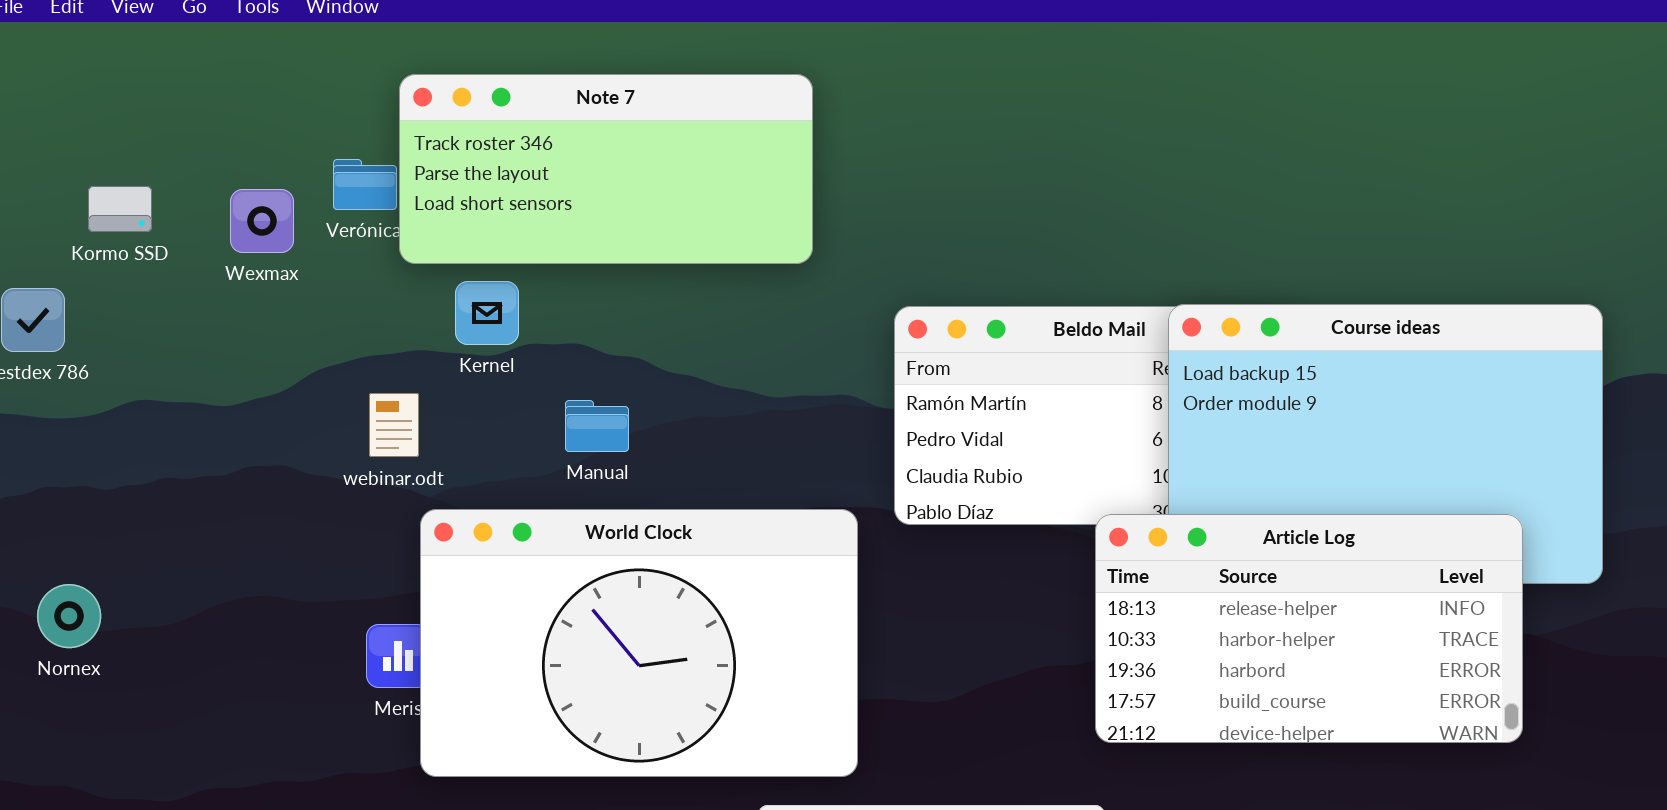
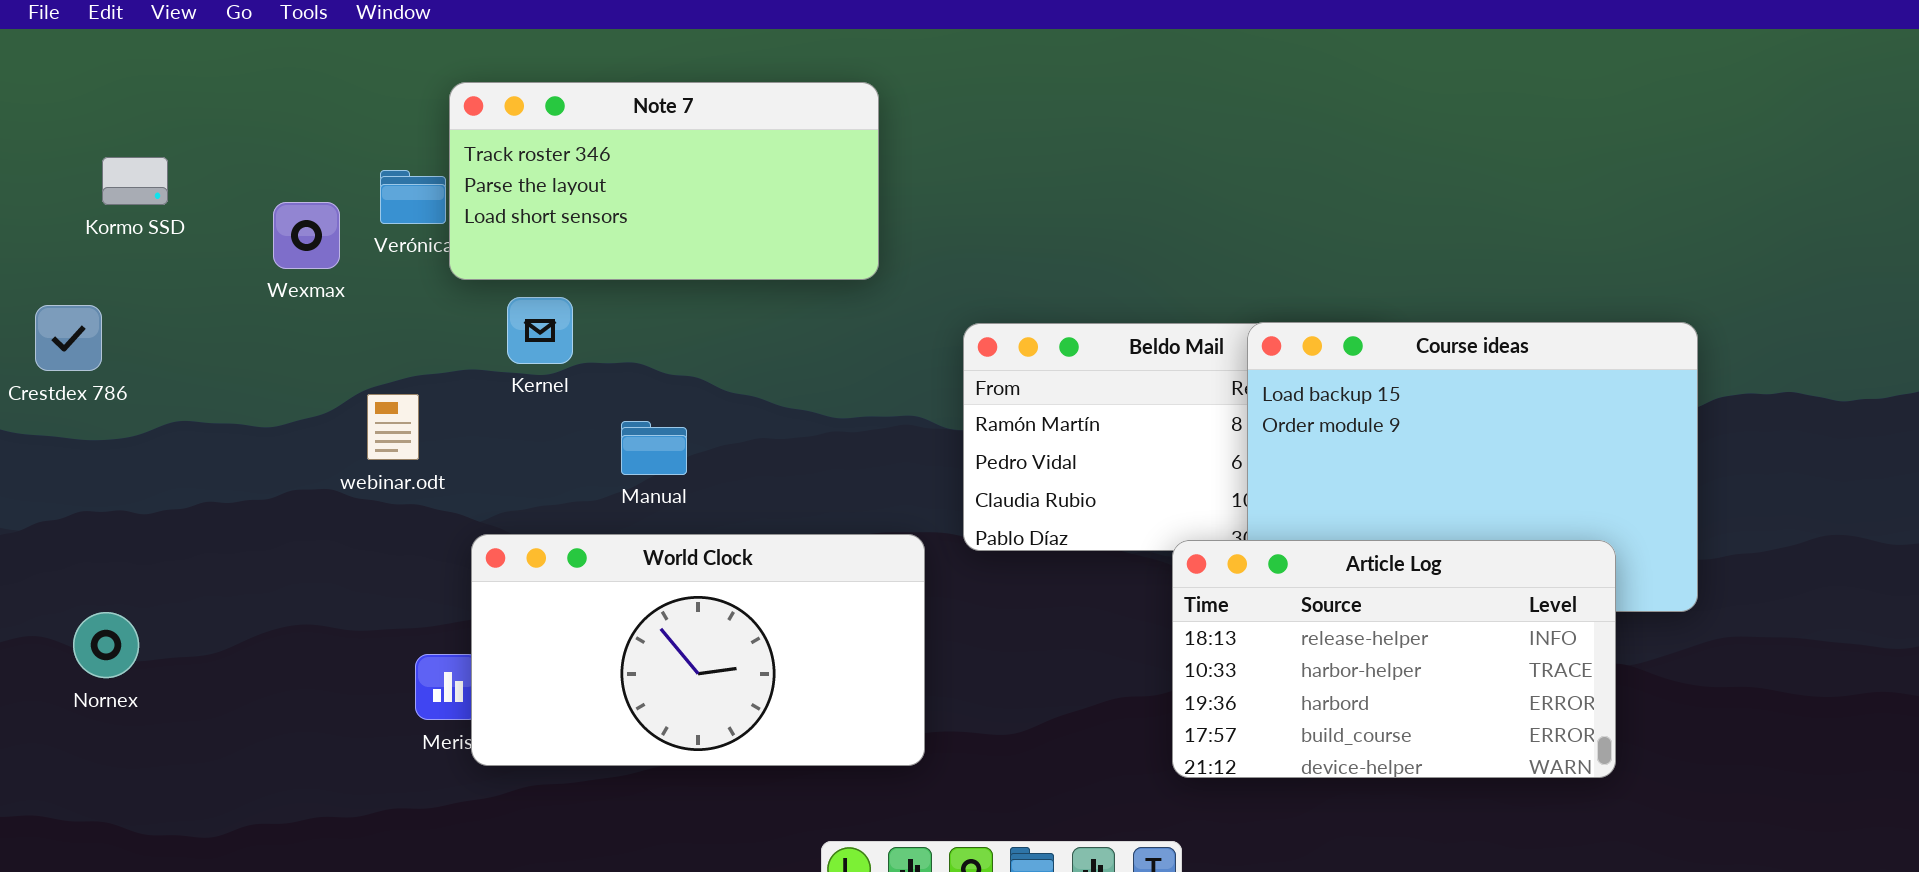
Kormo SSD: [88,186,152,232] -> [102,157,168,205], moved
webinar.odt: [369,393,419,457] -> [367,394,419,460], moved
World Clock: [420,509,858,777] -> [471,534,925,766], resized

